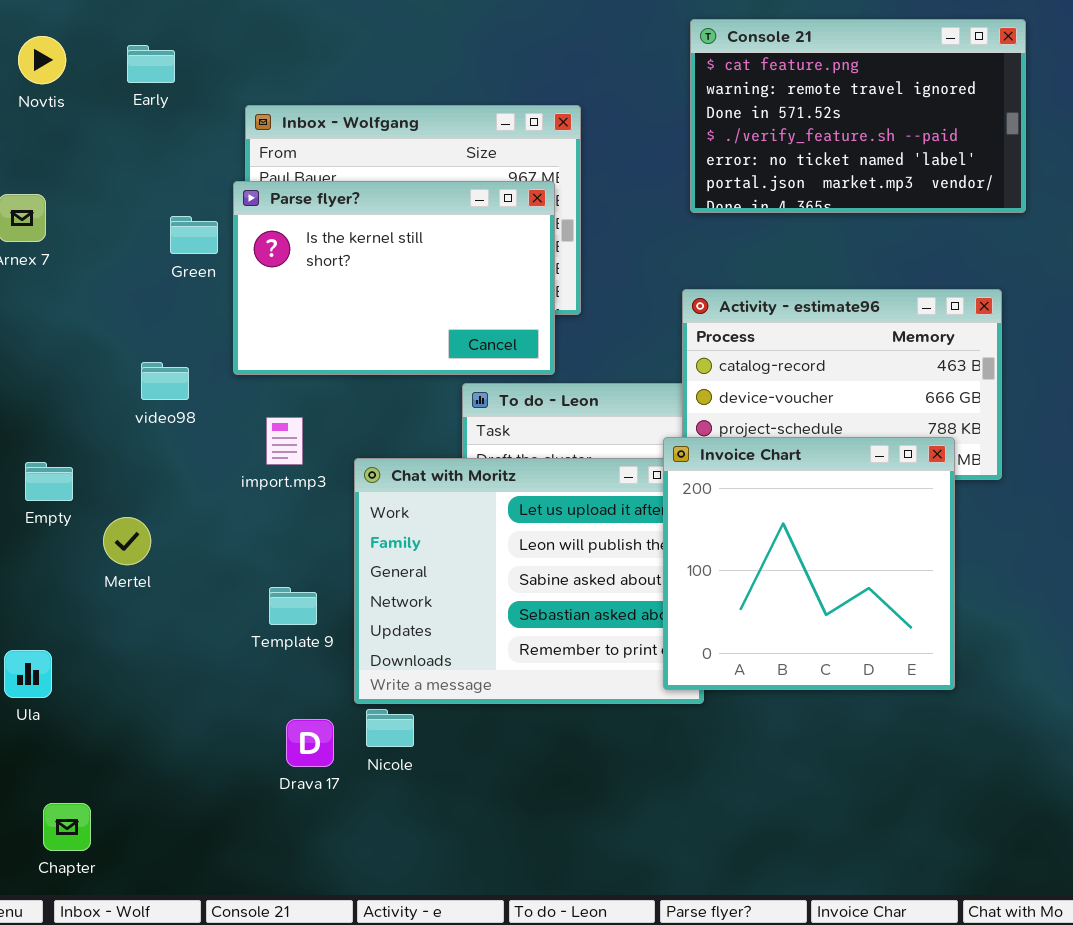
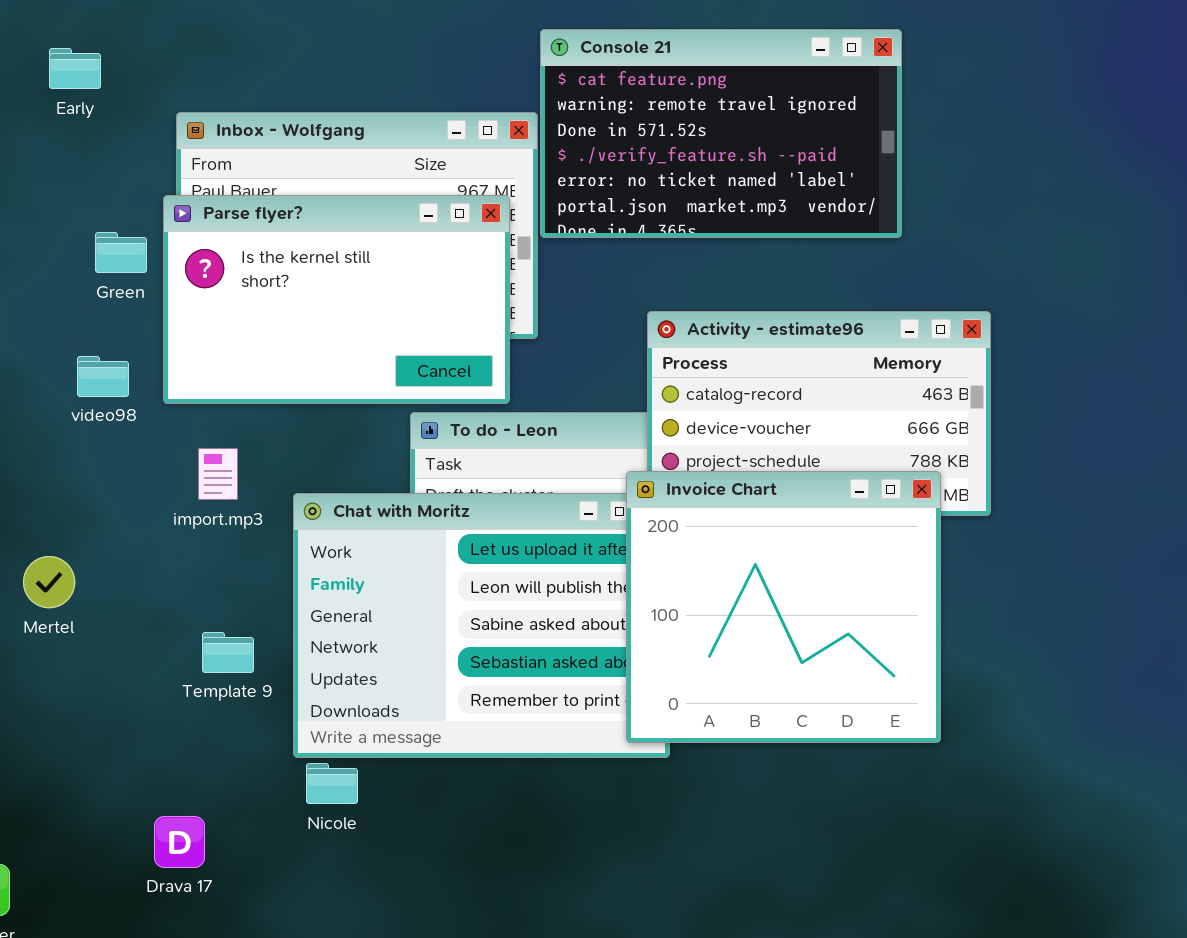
Console 21: [690,19,1026,213] -> [540,29,902,238], moved
video98: [141,362,189,400] -> [77,356,129,397], moved
Drava 17: [286,719,334,767] -> [154,816,205,868], moved

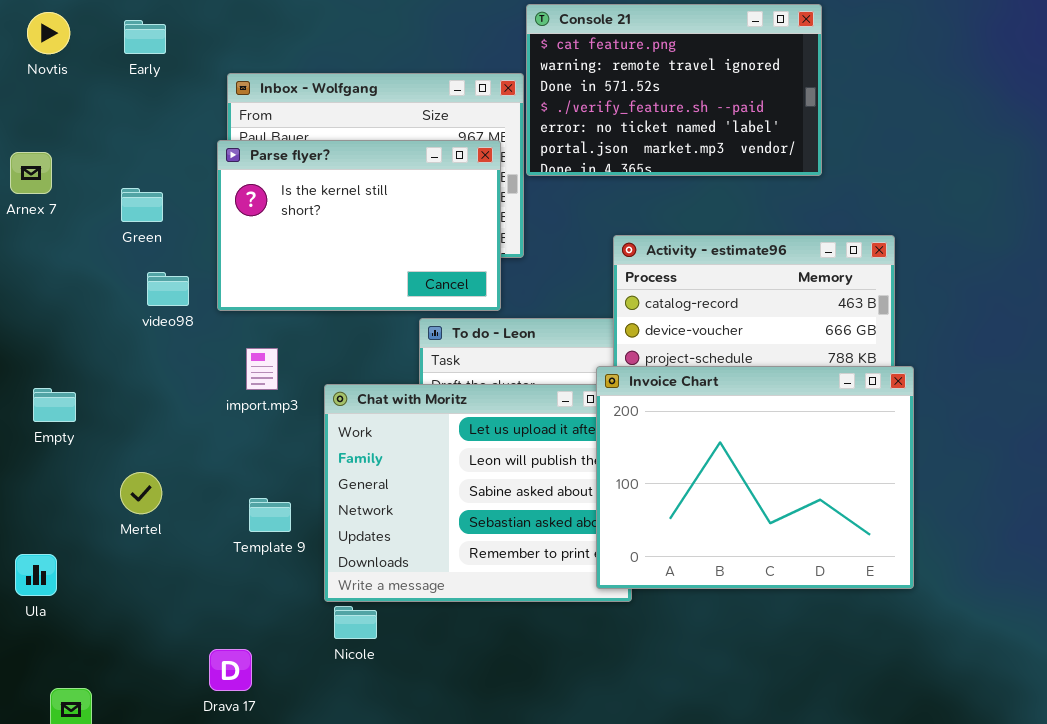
Green: [95,232,147,273] -> [121,188,163,222], moved
Invoice Chart: [626,471,941,743] -> [596,366,914,589], resized
Mertel: [23,556,75,608] -> [120,472,162,514], moved

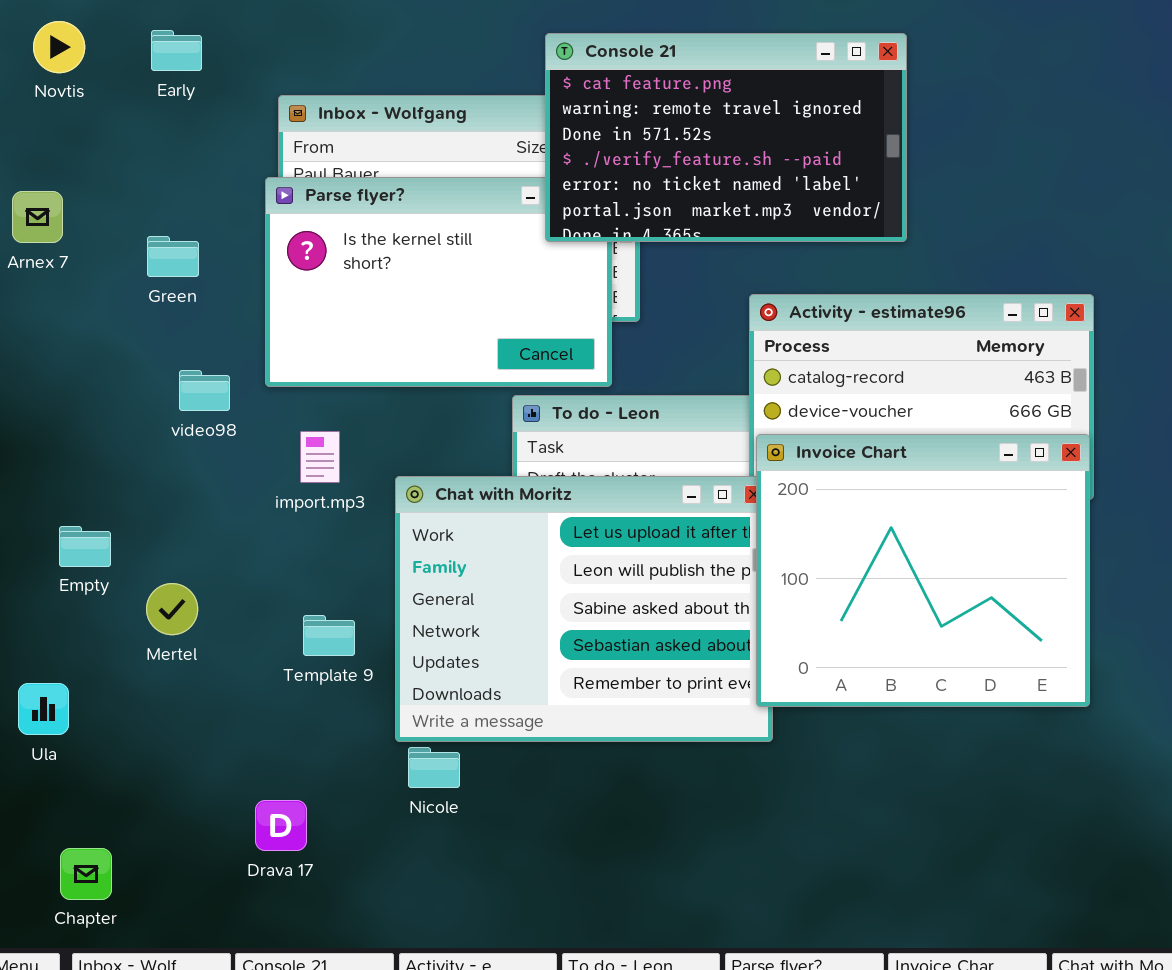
Console 21: [526,4,822,176] -> [545,33,907,242], moved
video98: [147,272,189,306] -> [179,370,230,411], moved
Invoice Chart: [596,366,914,589] -> [756,434,1090,707], moved, resized
Empty: [33,388,76,422] -> [59,526,111,567], moved

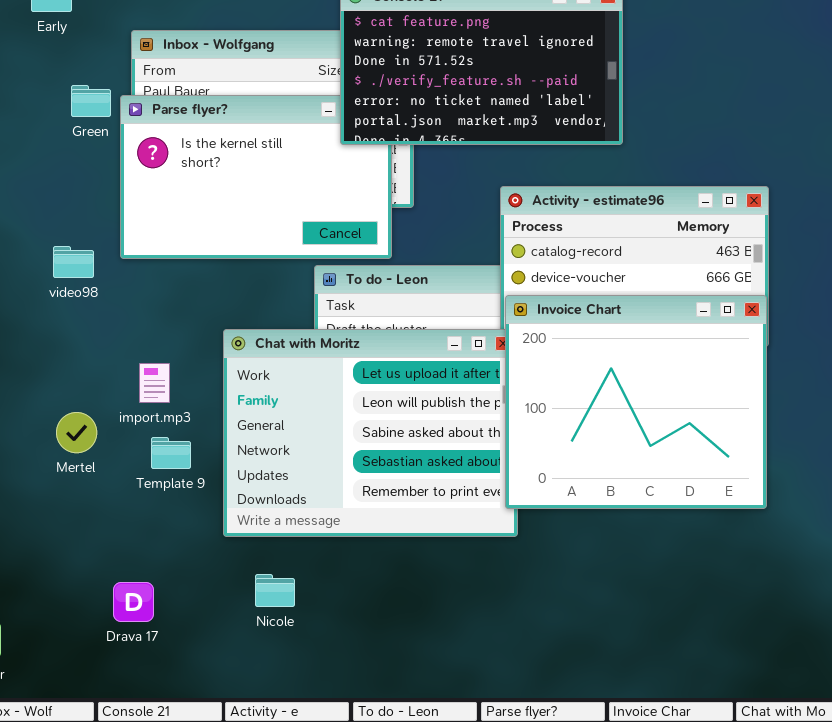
Green: [147,236,199,277] -> [71,85,111,117], moved
import.mp3: [300,431,340,483] -> [139,363,170,403], moved
Mertel: [146,583,198,635] -> [56,412,97,453], moved
Nicole: [408,747,460,788] -> [255,574,295,607], moved

